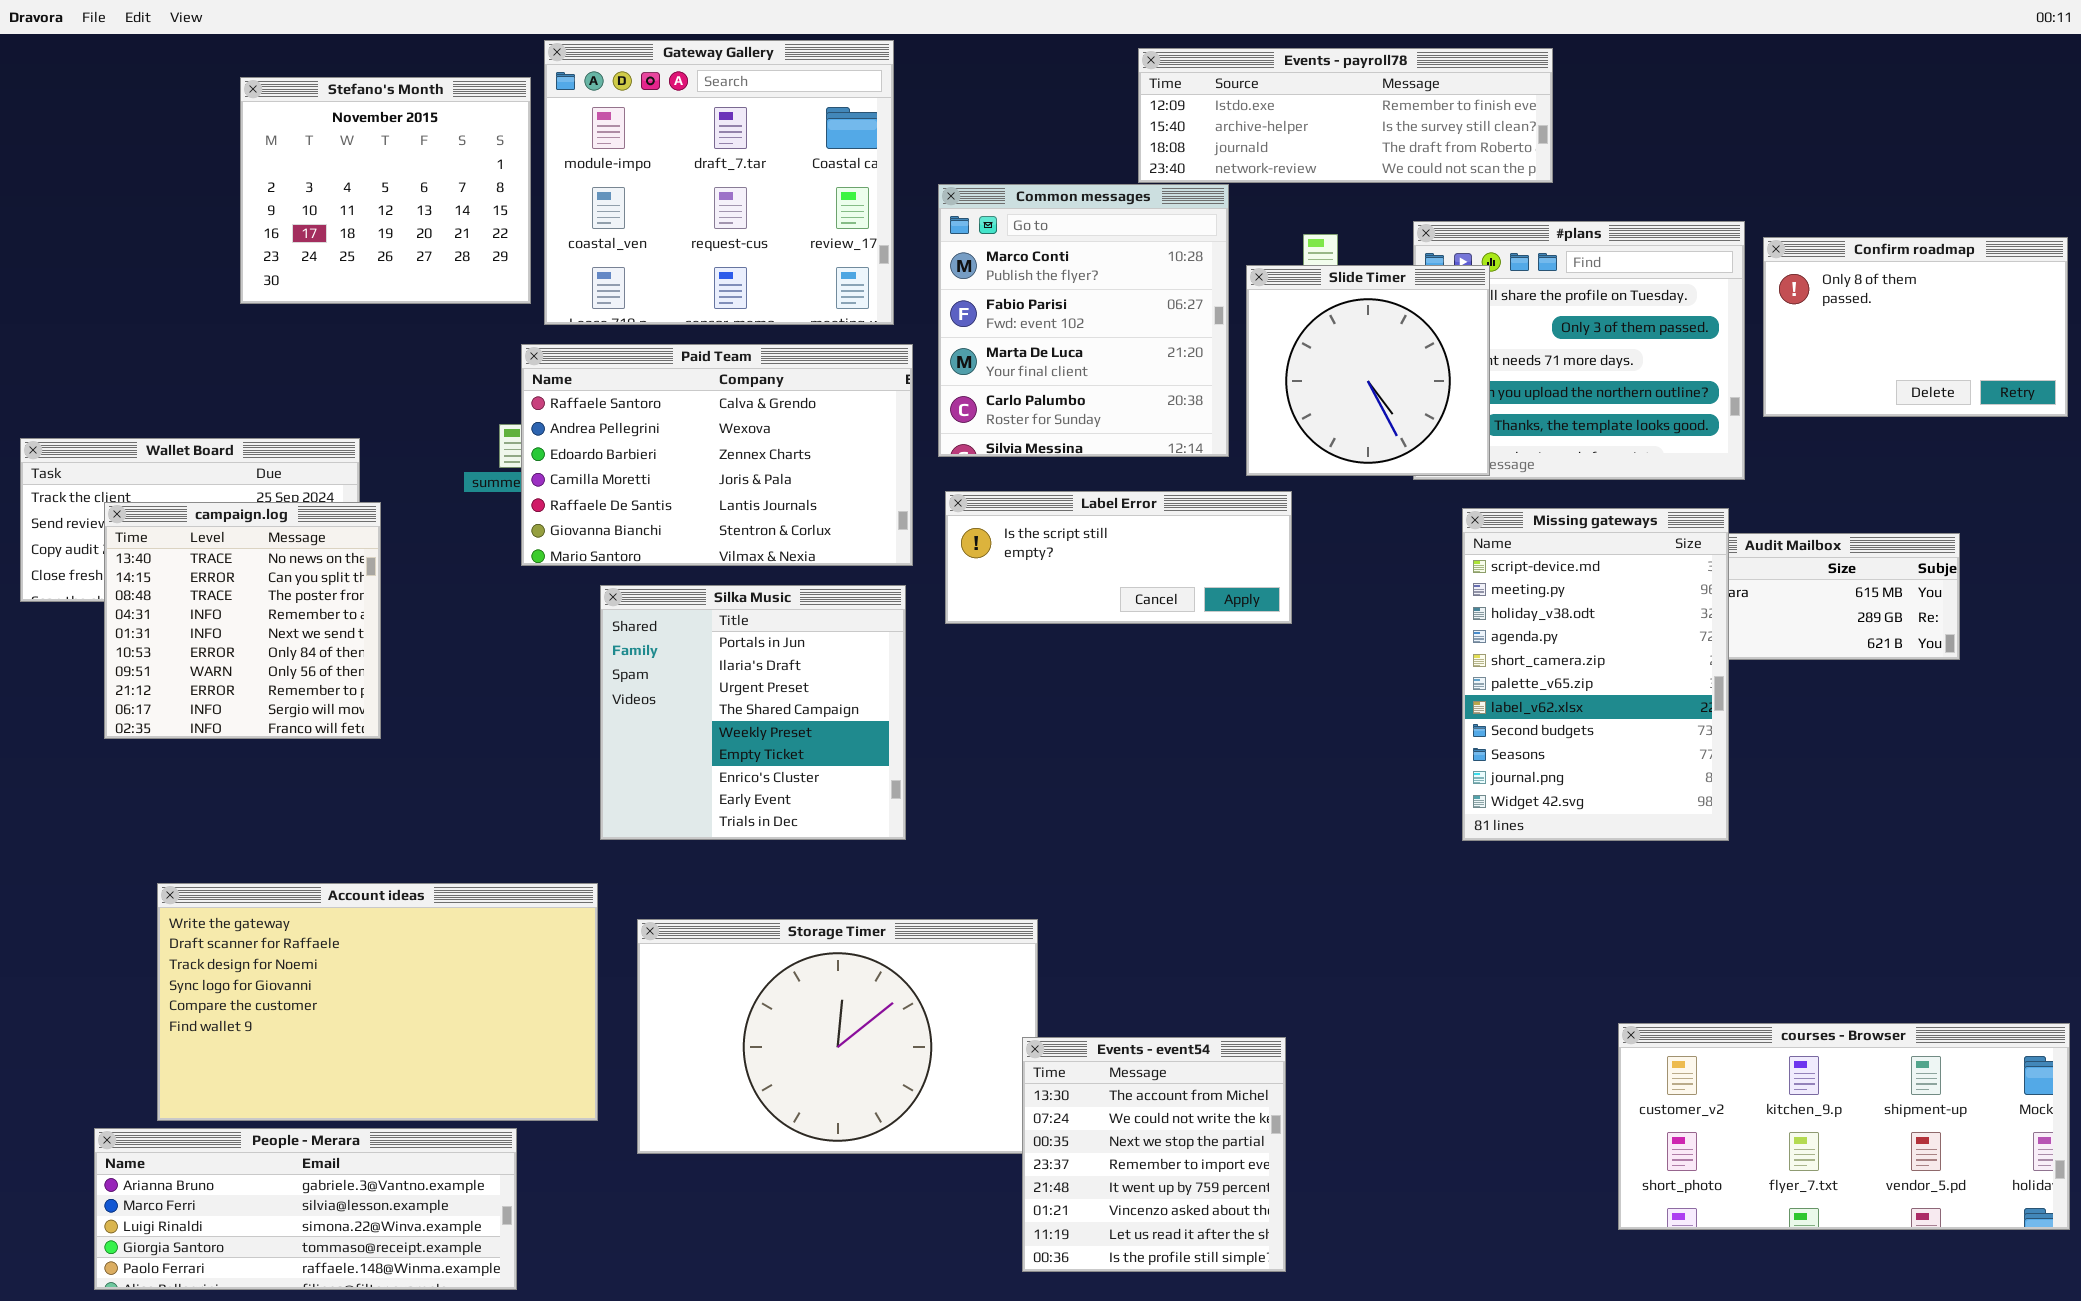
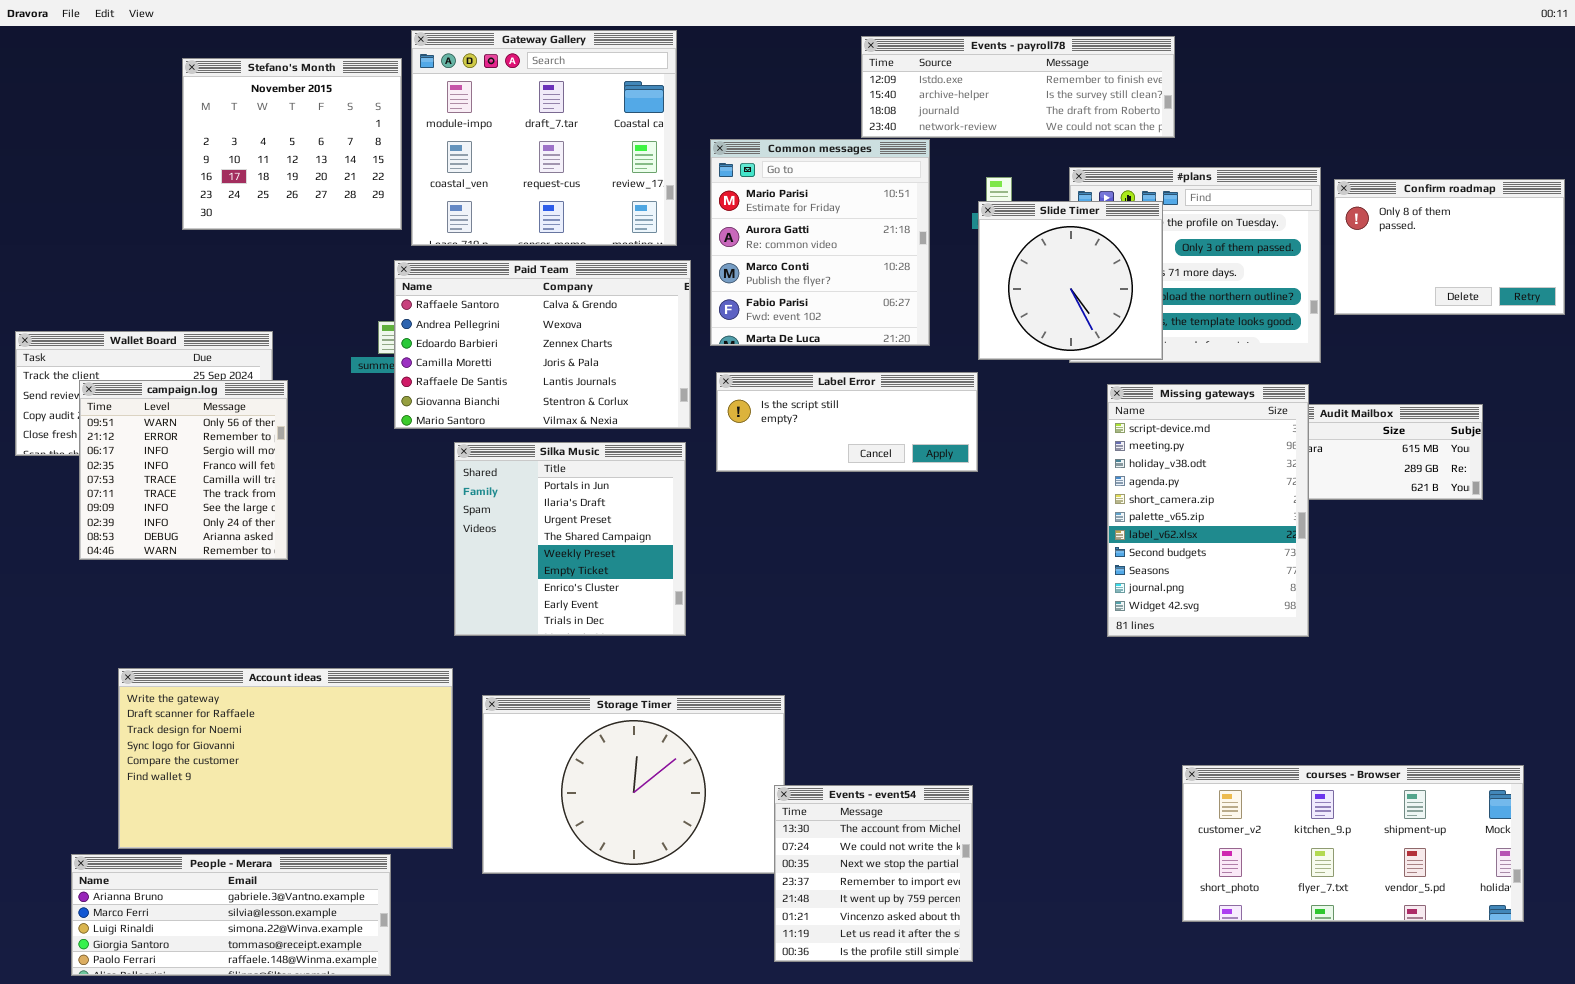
Common messages: [938,184,1229,457] -> [710,139,930,346], scrolled up 2 rows
Slide Timer: [1246,265,1490,476] -> [978,201,1163,360], moved
campaign.log: [104,502,381,739] -> [79,380,288,560], scrolled down 6 rows
courses - Browser: [1618,1023,2070,1230] -> [1182,765,1524,922], moved

